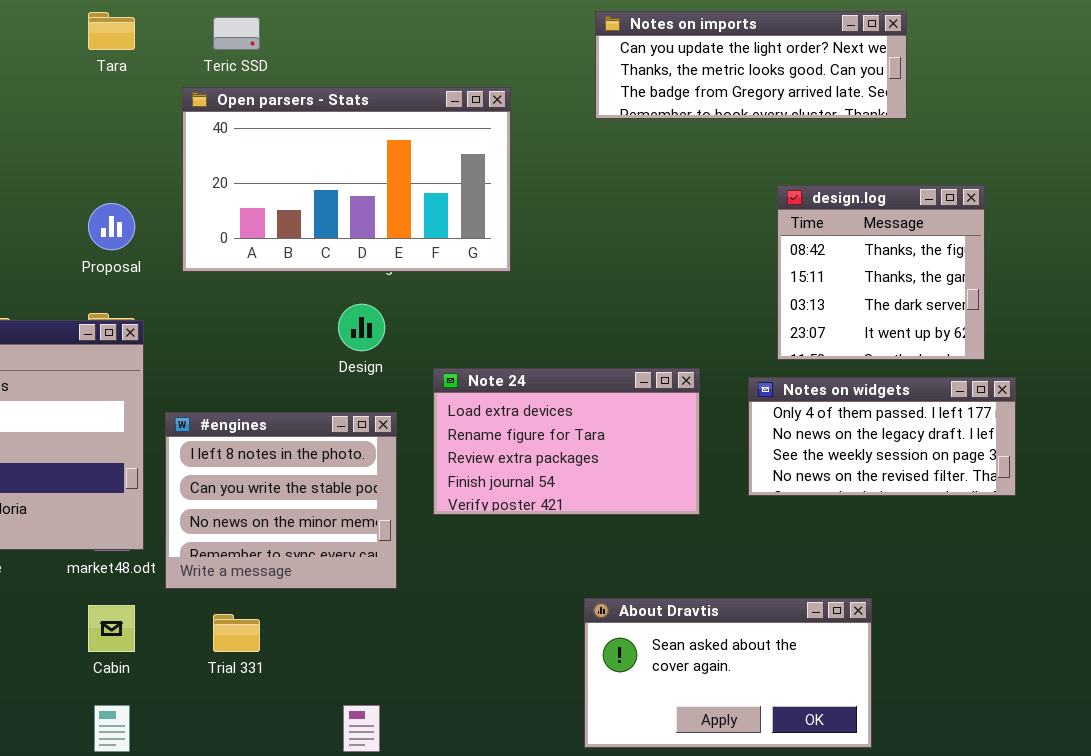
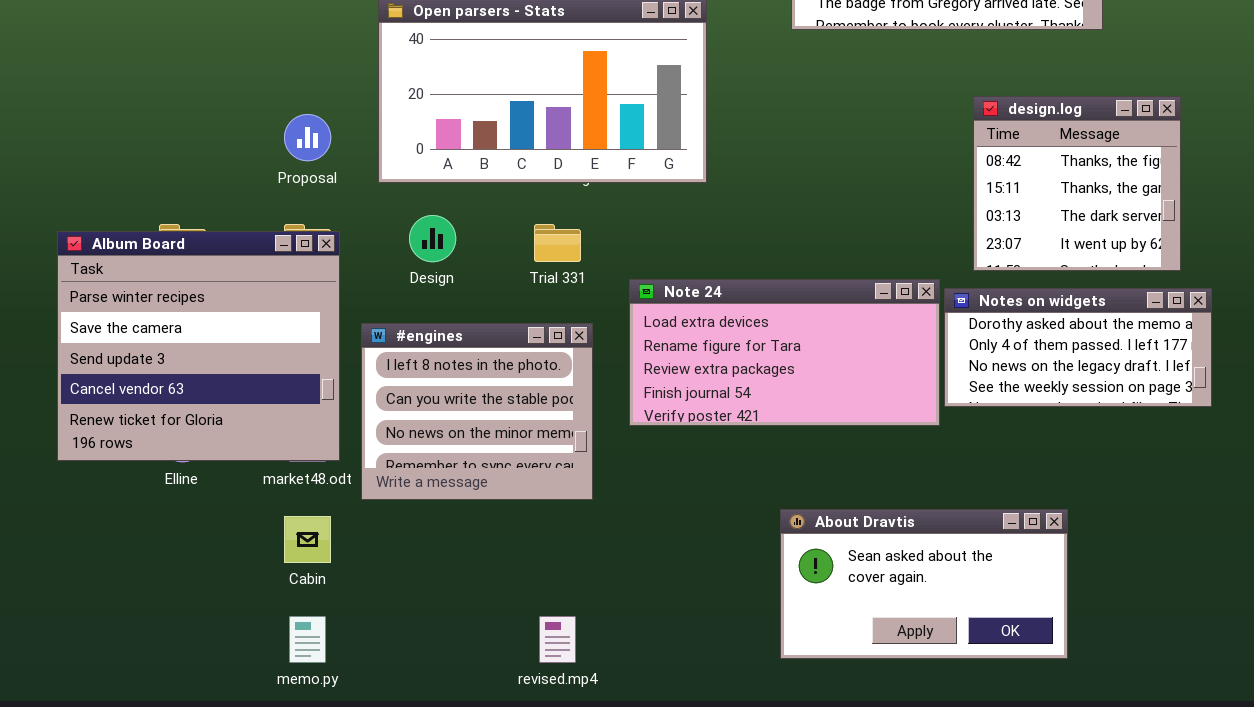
Design: [338,304,385,351] -> [409,215,456,262], moved
Note 24: [433,368,700,515] -> [629,279,940,426], resized
Notes on widgets: [748,377,1016,496] -> [944,288,1212,407], scrolled up 1 row
Trial 331: [213,614,260,652] -> [534,224,581,262], moved

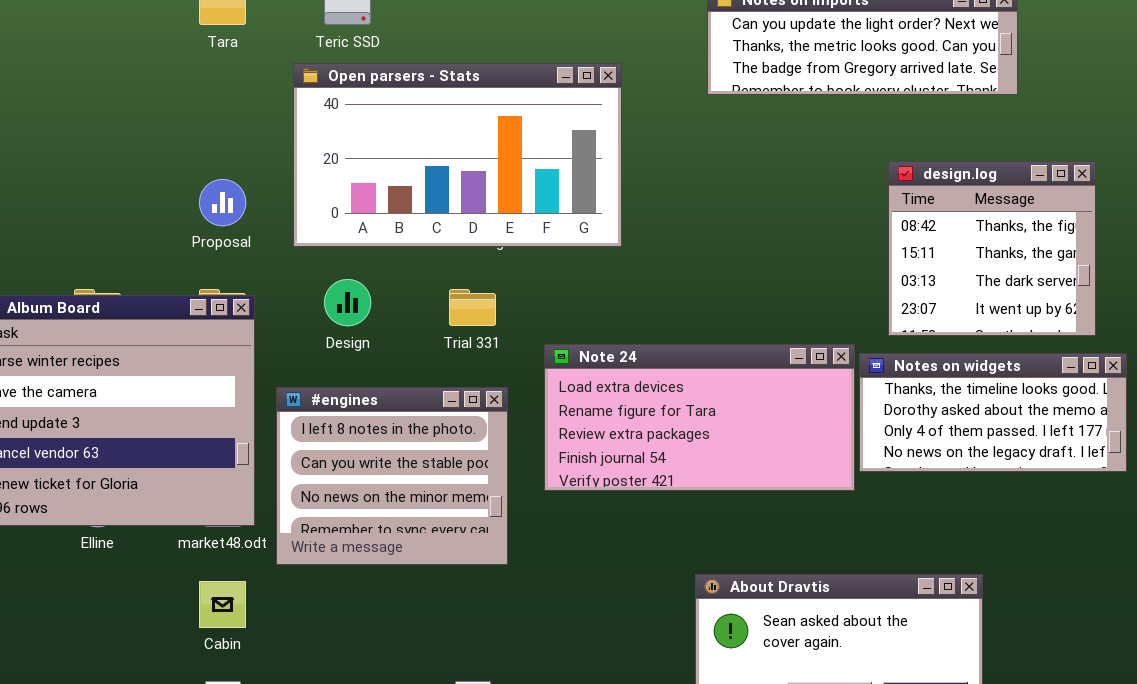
Notes on widgets: [944,288,1212,407] -> [859,353,1127,472], scrolled up 1 row

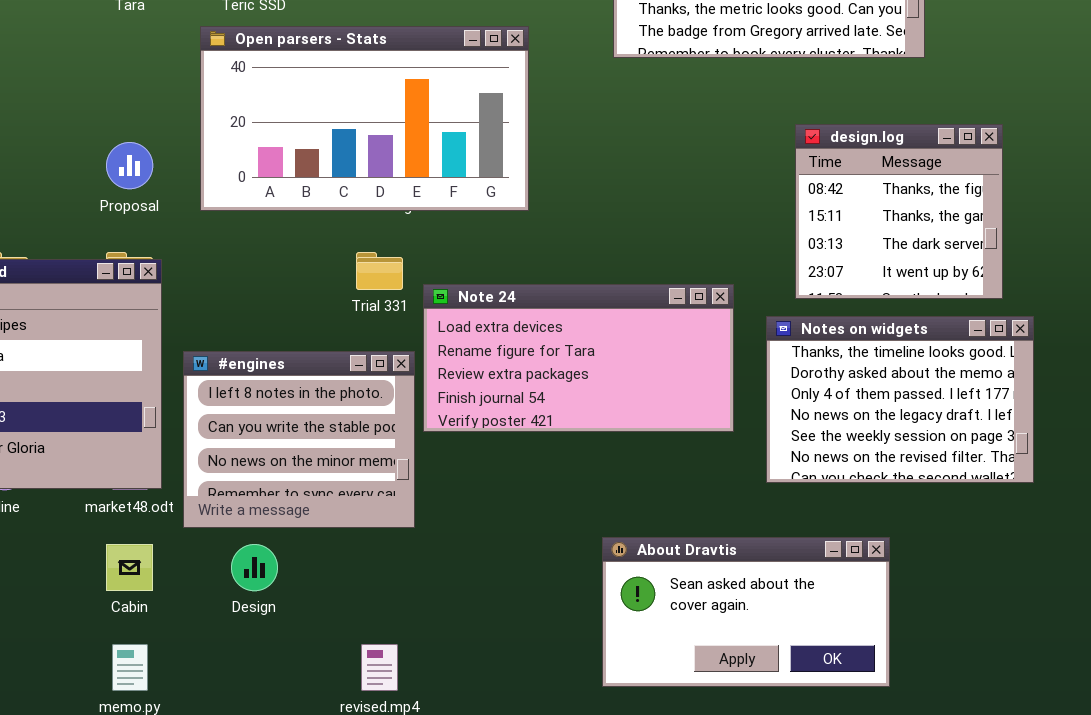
Design: [324,279,371,326] -> [231,544,278,591], moved
Note 24: [544,344,855,491] -> [423,284,734,432], moved
Notes on widgets: [859,353,1127,472] -> [766,316,1034,483], resized

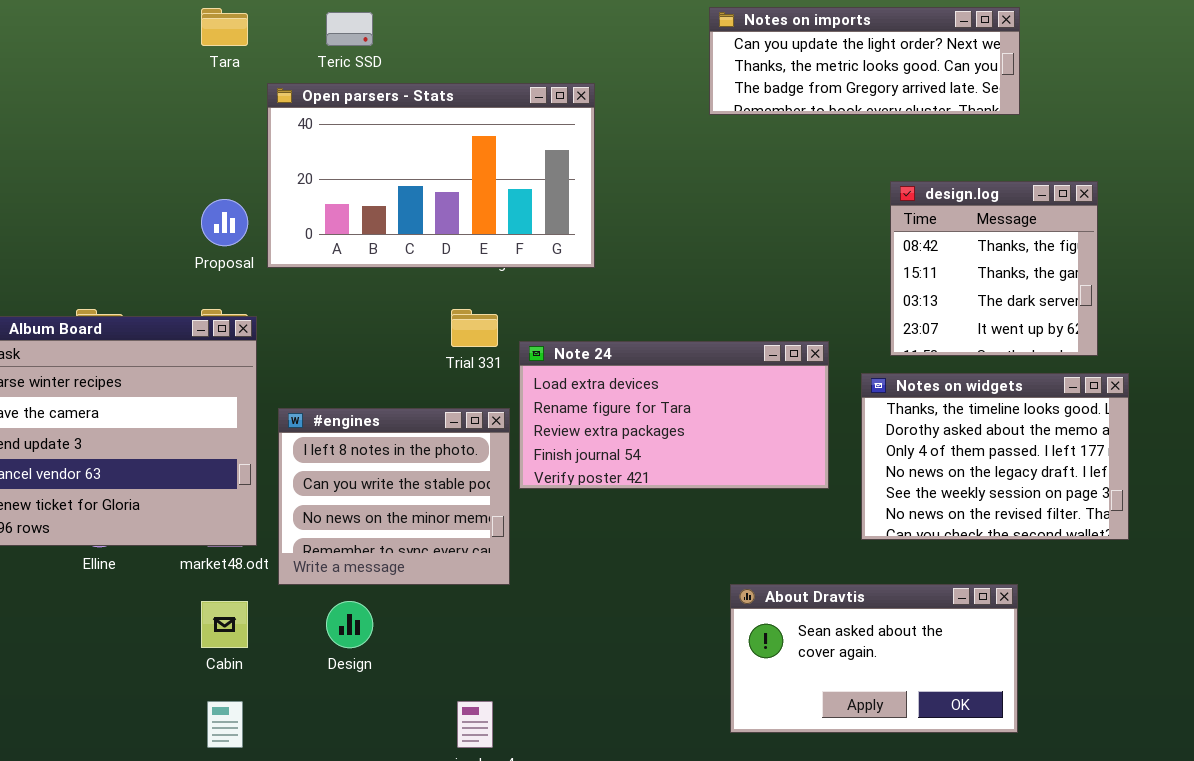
Open parsers - Stats: [200,26,529,211] -> [267,83,595,268], moved
About Dravtis: [602,537,890,687] -> [730,584,1018,733], moved

